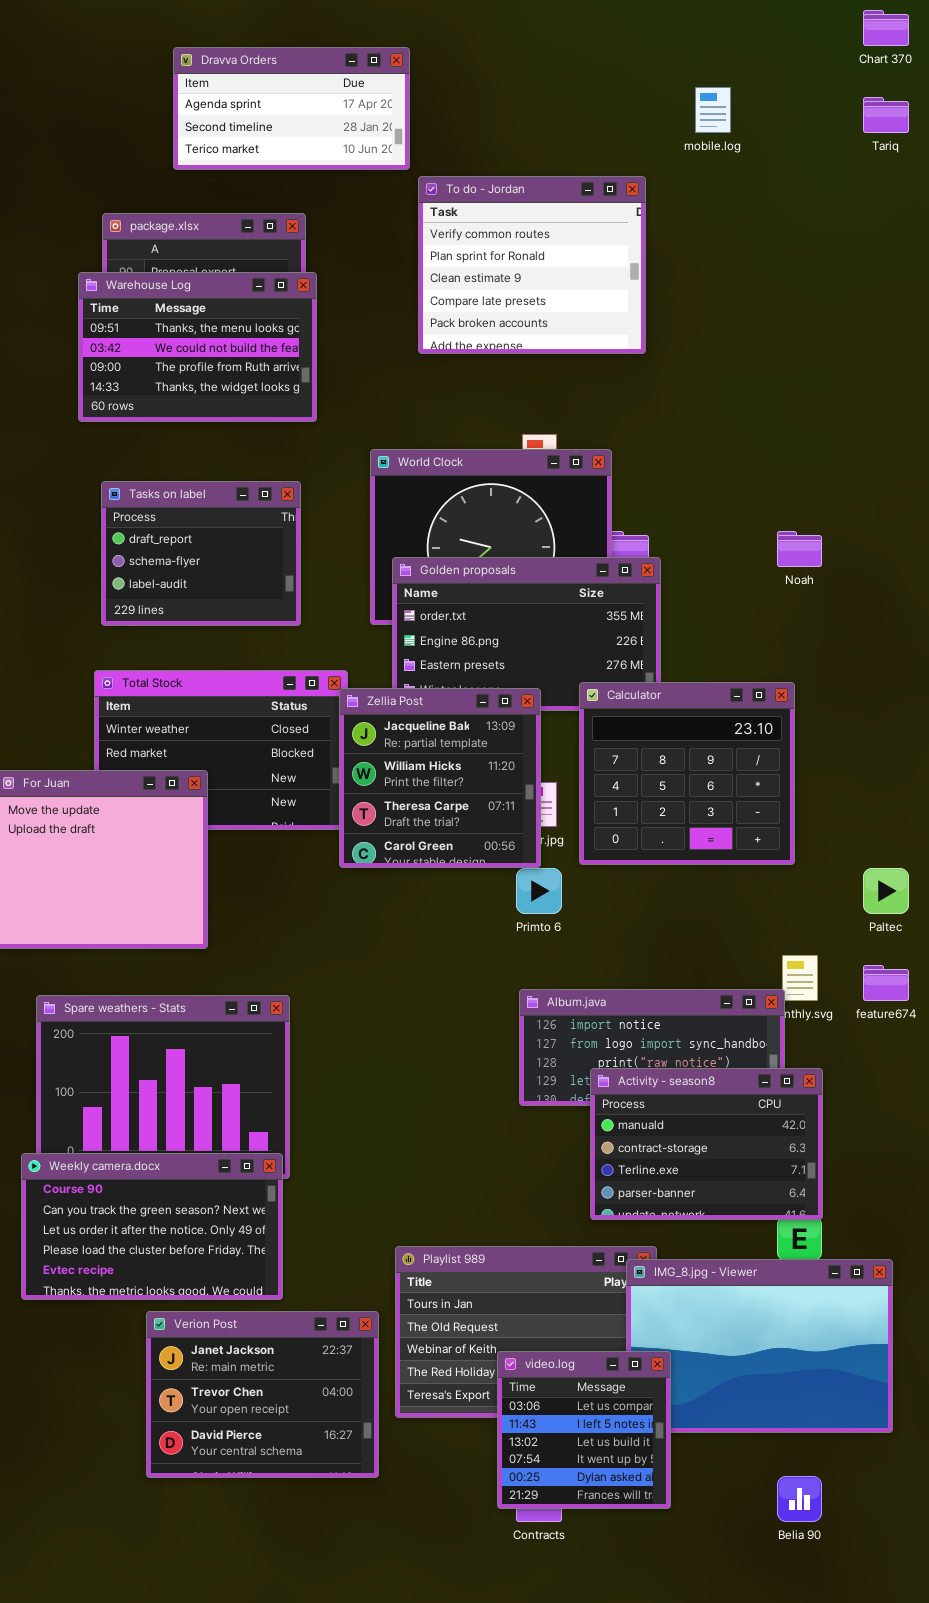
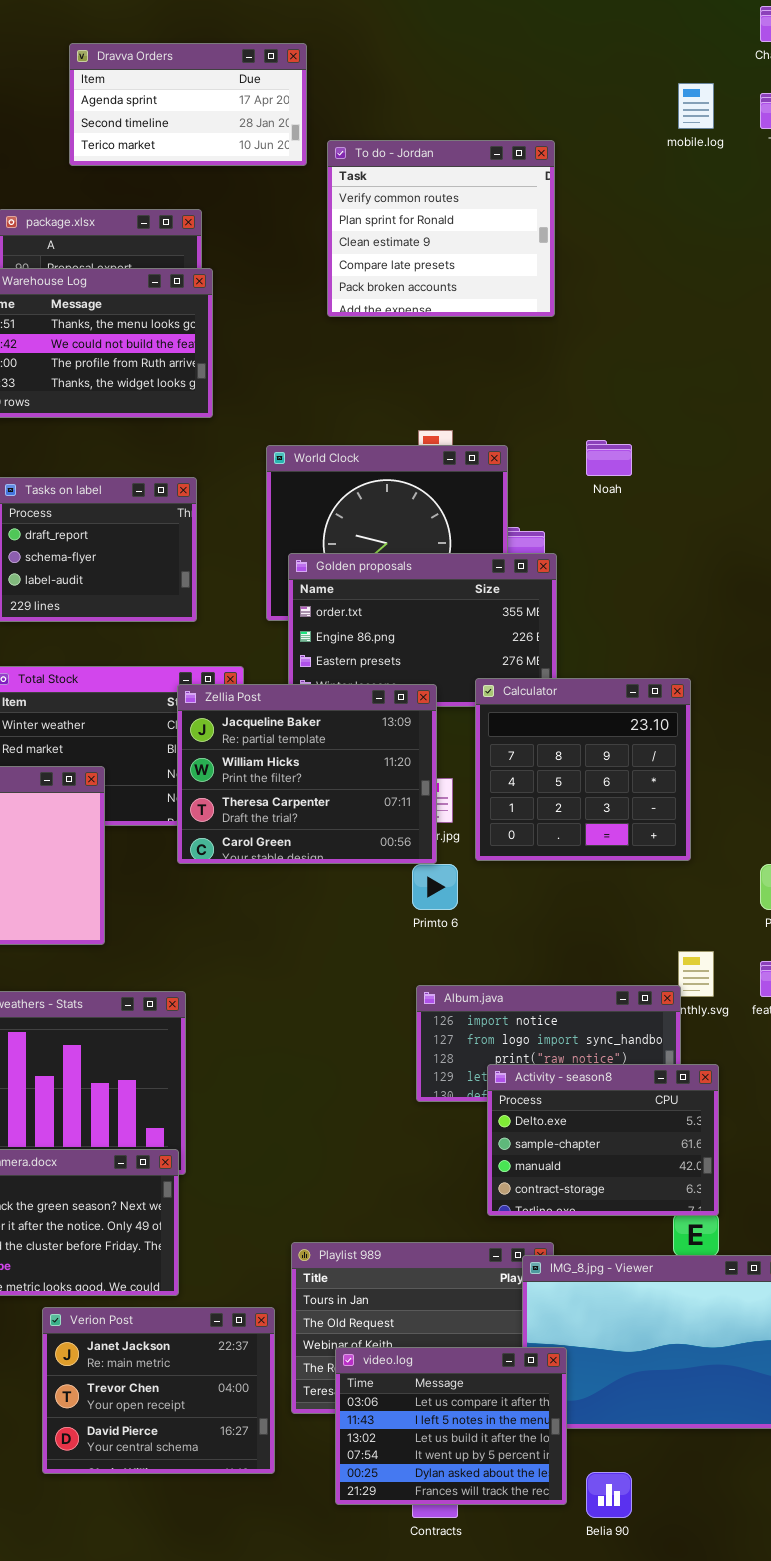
mobile.log: [695,87,731,133] -> [678,83,714,129], moved
To do - Jordan: [418,176,646,354] -> [327,140,555,317], moved
Noah: [777,531,822,567] -> [586,440,632,476], moved
Zellia Post: [339,688,541,868] -> [177,684,437,864], resized
Activity - season8: [590,1068,823,1220] -> [487,1064,719,1216], scrolled up 2 rows
video.log: [497,1351,671,1509] -> [335,1347,567,1505], resized
Belia 90: [777,1476,822,1522] -> [586,1472,632,1518], moved

